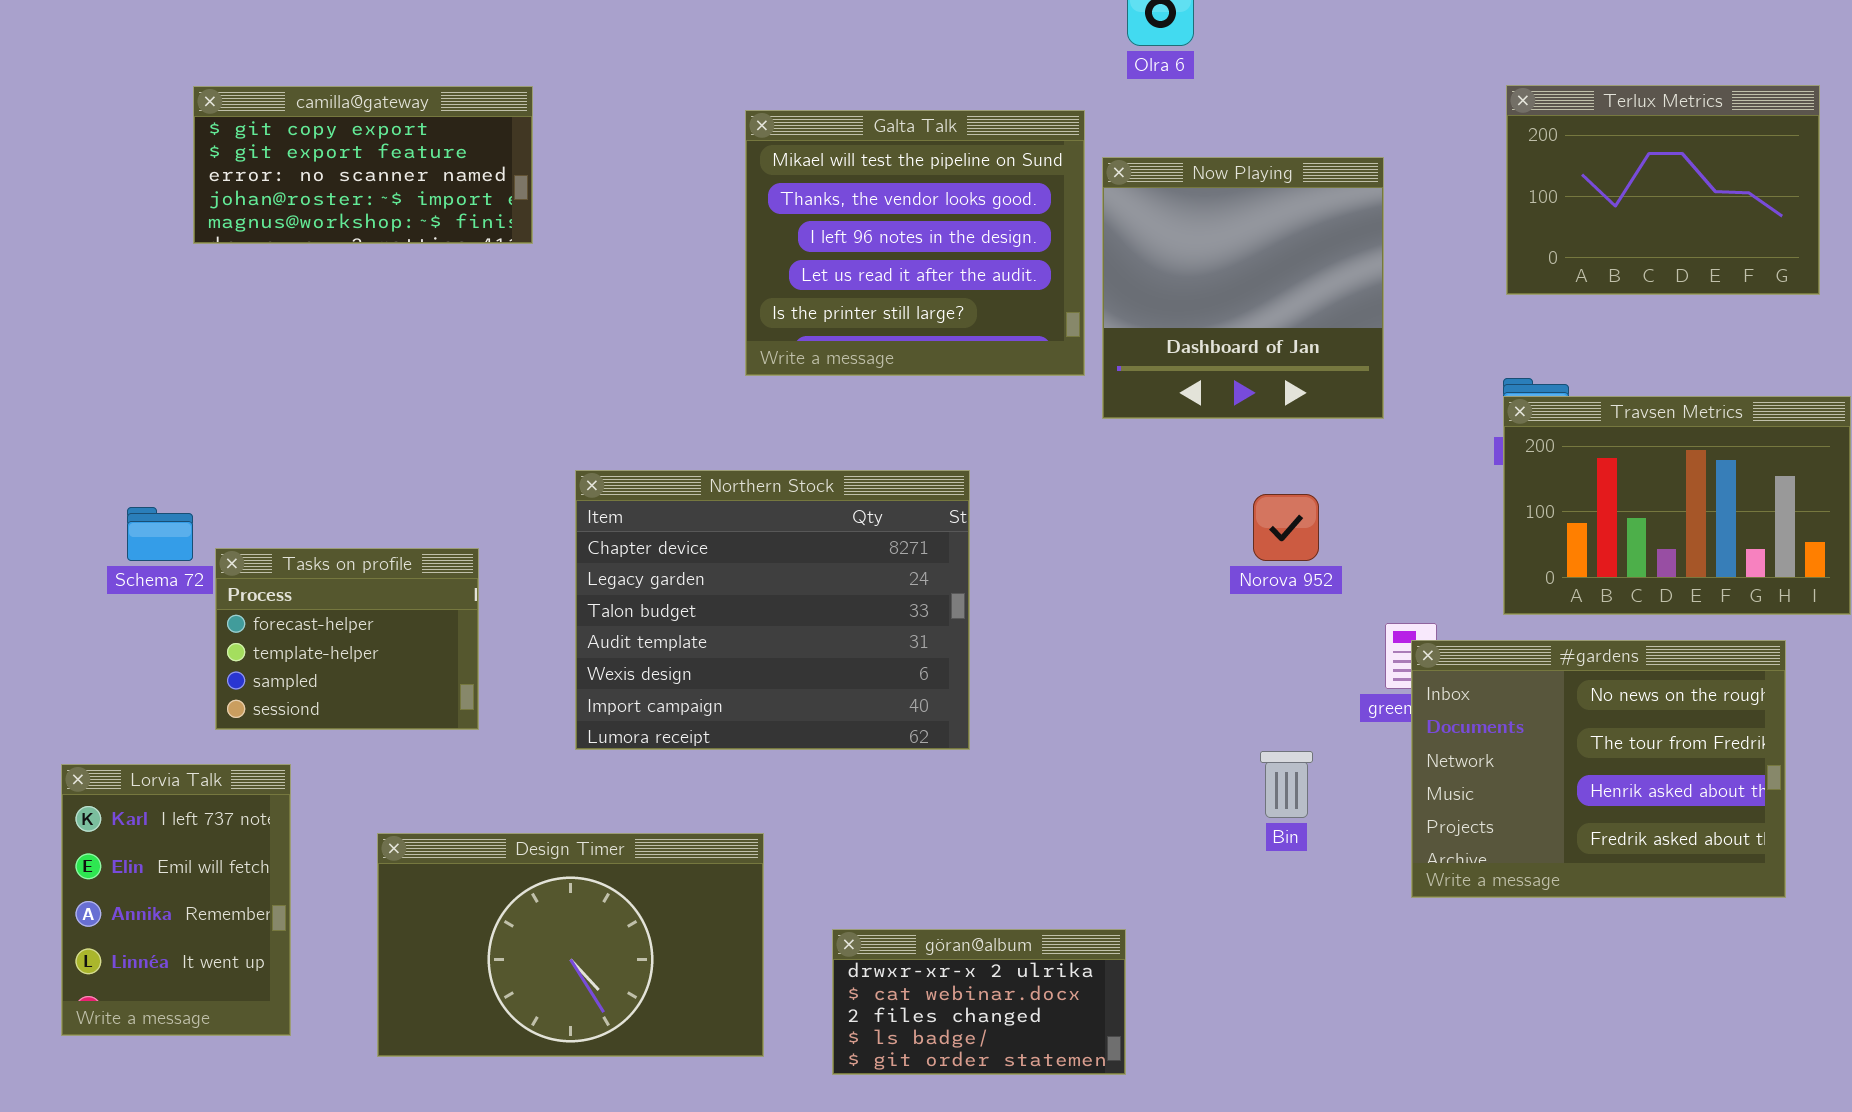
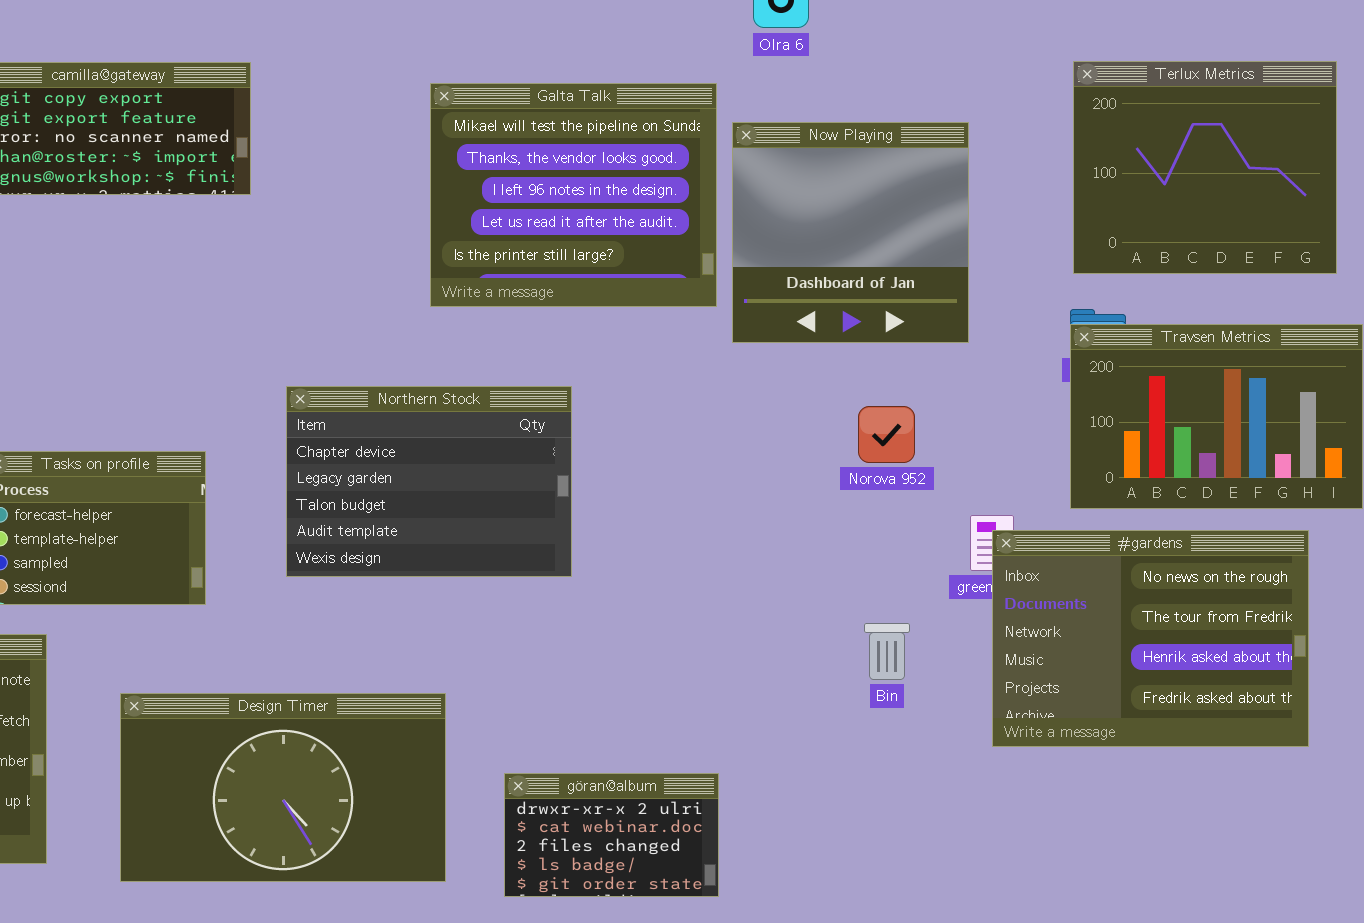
Terlux Metrics: [1506,85,1820,295] -> [1073,61,1337,274], resized
Northern Stock: [575,470,970,750] -> [286,386,572,577], resized
göran@album: [832,929,1126,1075] -> [504,773,719,897], resized

